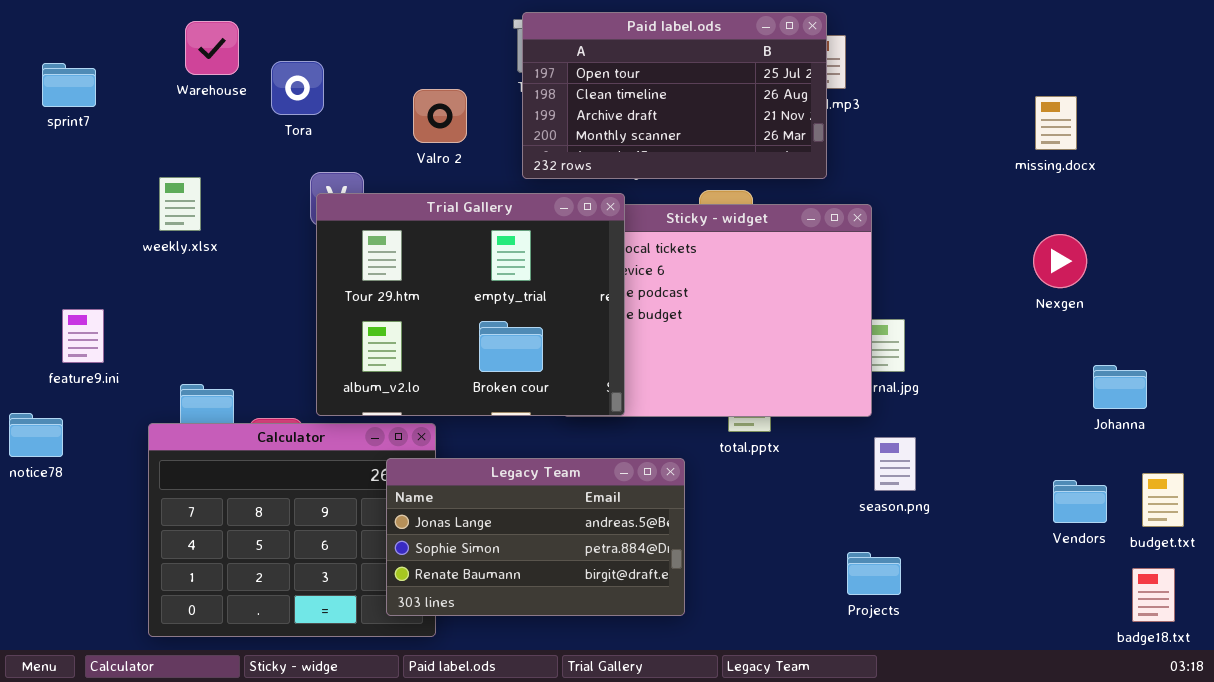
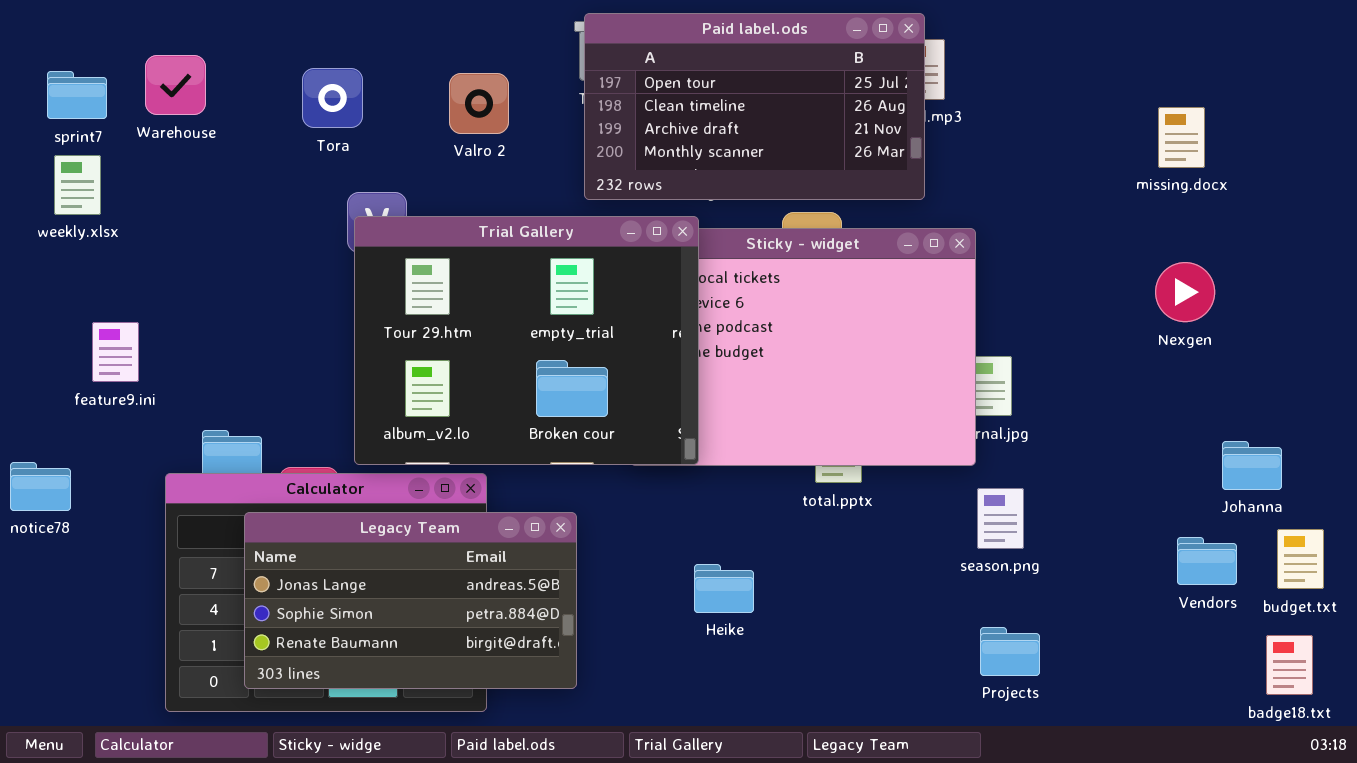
Warehouse: [185,21,239,75] -> [145,55,206,115], moved
Valro 2: [413,89,467,143] -> [449,73,509,134], moved
weekly.xlsx: [159,177,201,231] -> [54,155,101,215], moved
feature9.ini: [62,309,104,363] -> [92,322,139,382], moved
Johanna: [1093,365,1147,409] -> [1222,441,1282,490], moved
Legacy Team: [386,458,685,616] -> [244,512,577,689], moved
Projects: [847,552,901,595] -> [980,627,1040,676], moved

